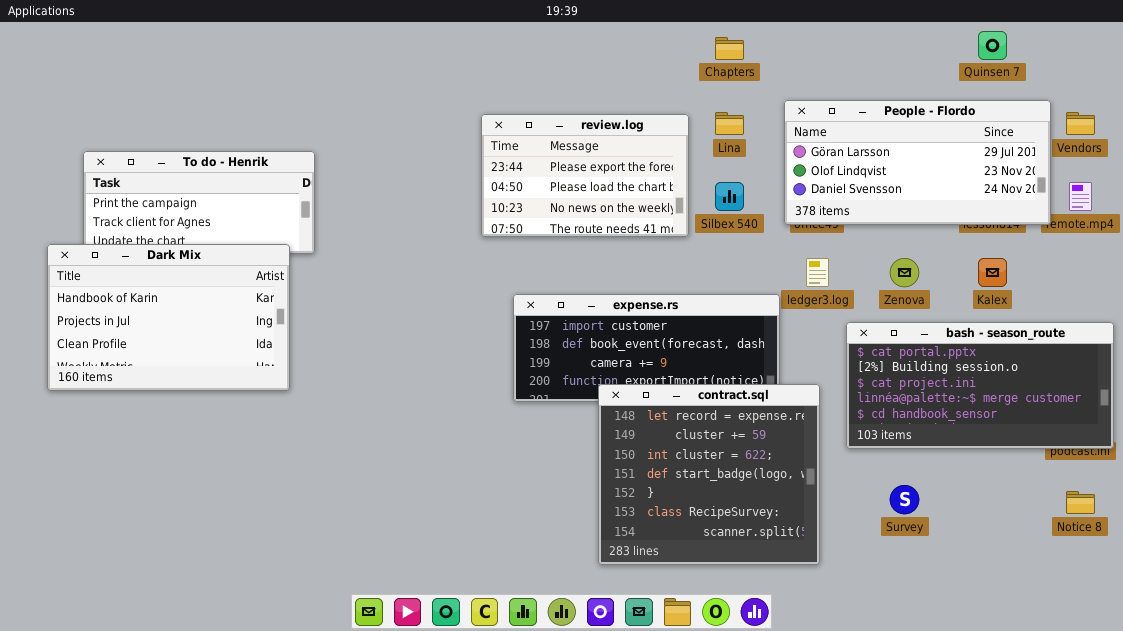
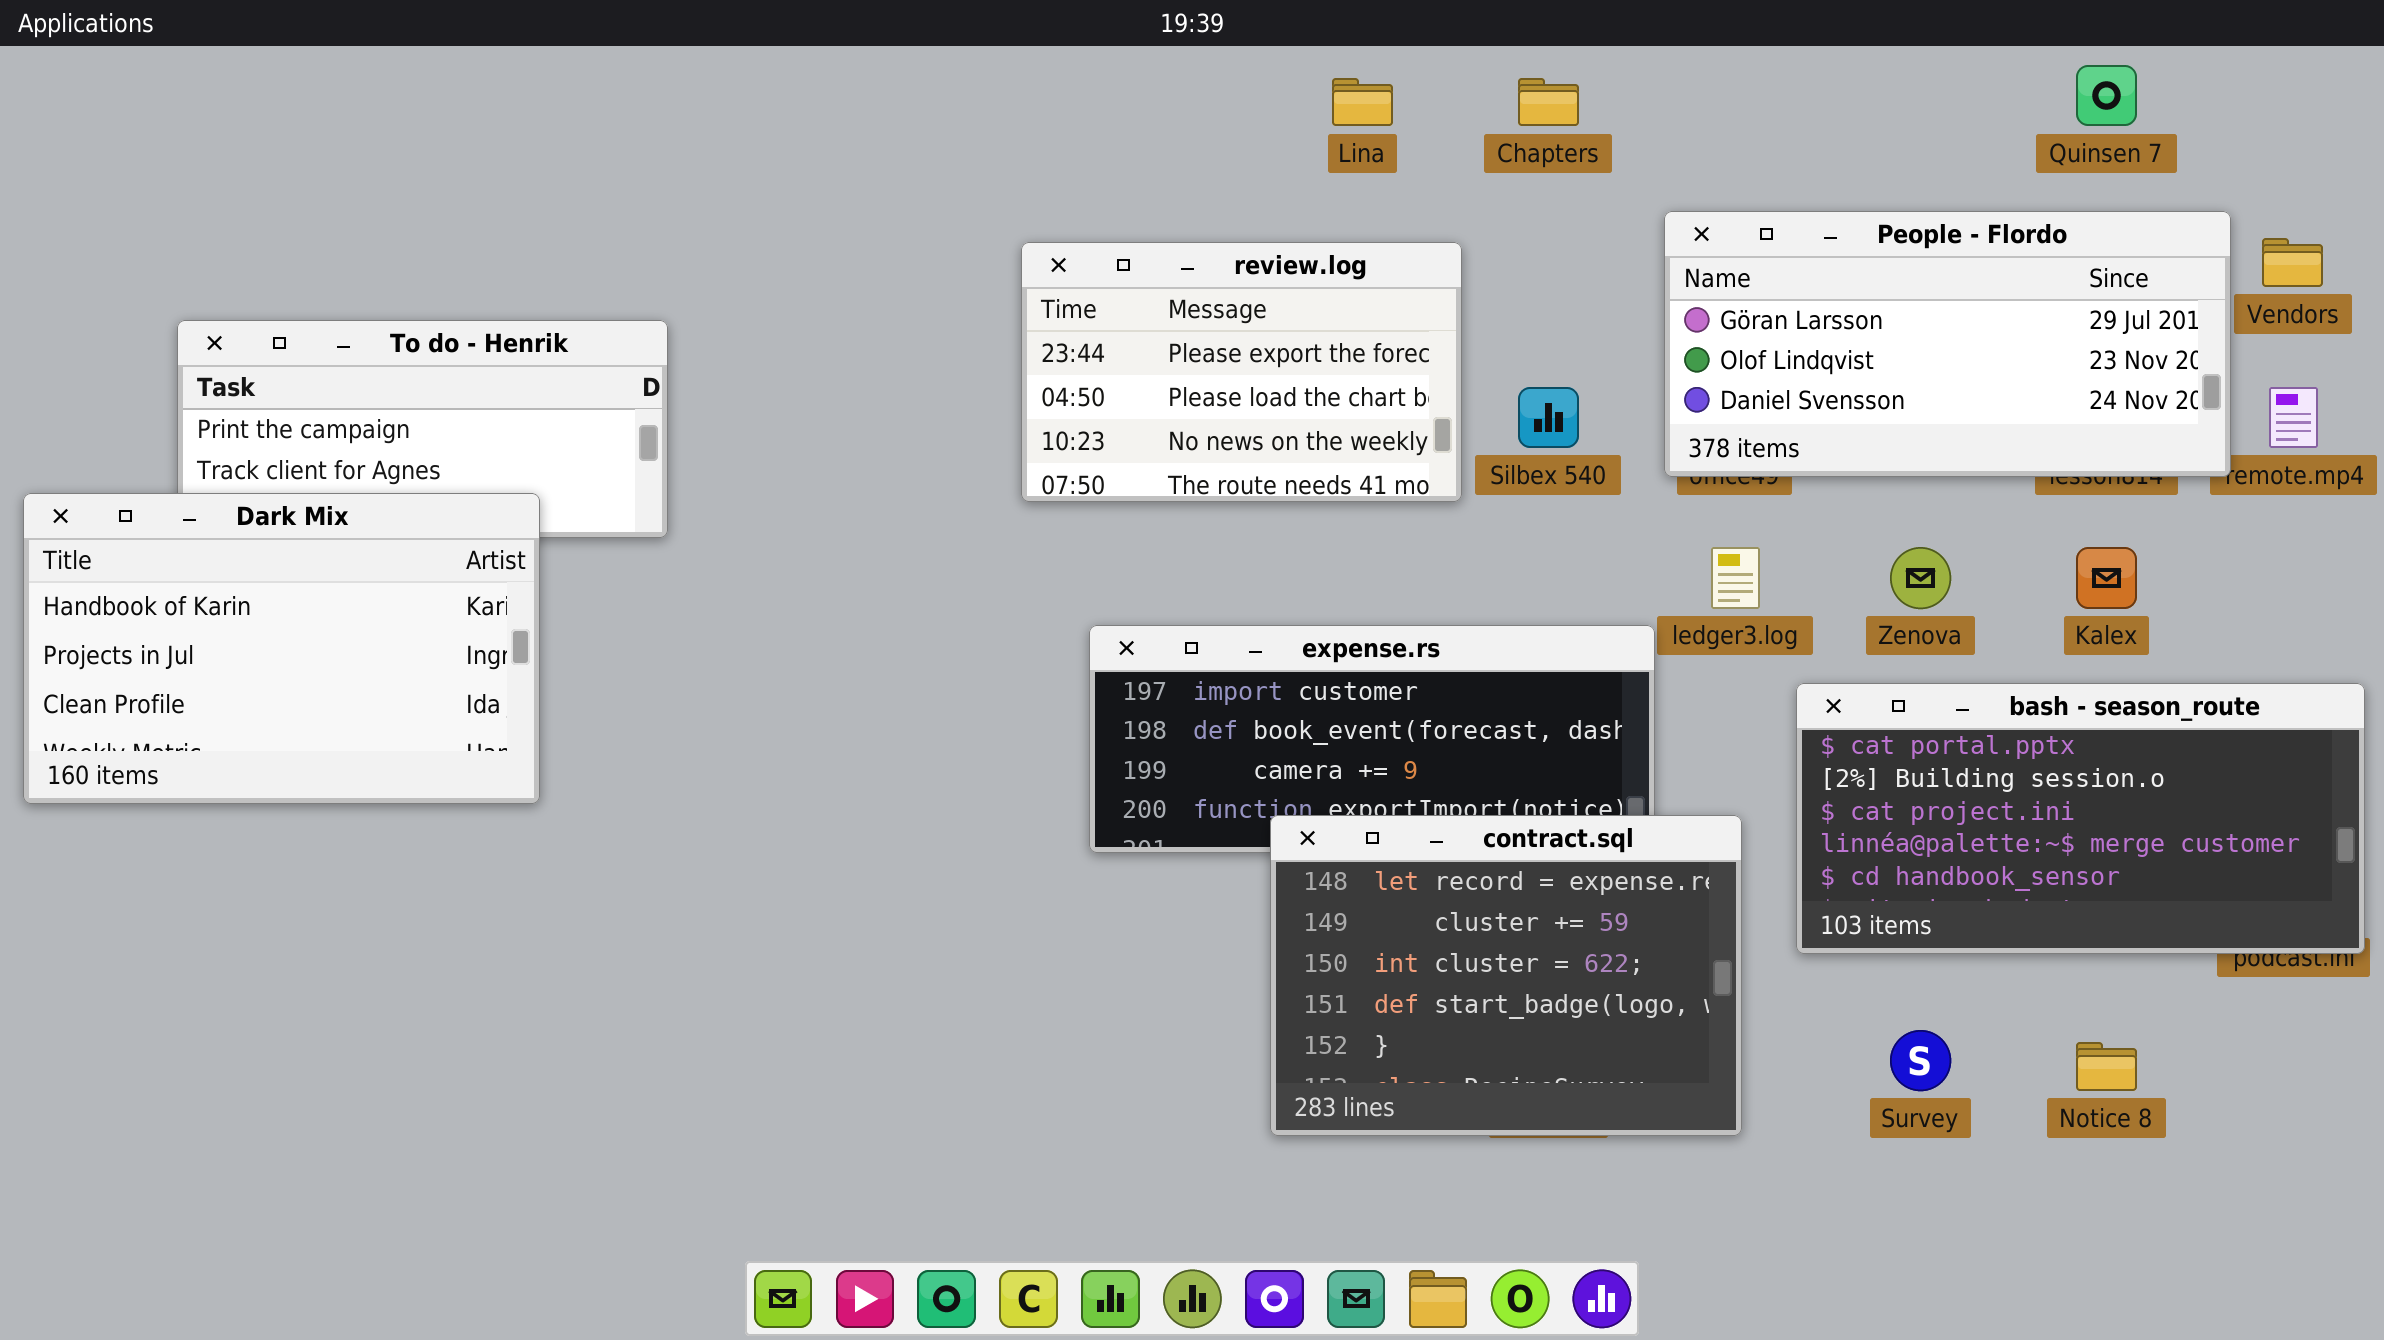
Lina: [715,112,744,135] -> [1332,78,1393,126], moved
Dark Mix: [47,244,290,391] -> [23,493,540,804], moved
contract.sql: [598,384,820,565] -> [1270,815,1742,1136], resized
Notice 8: [1066,491,1095,514] -> [2076,1042,2137,1091], moved

